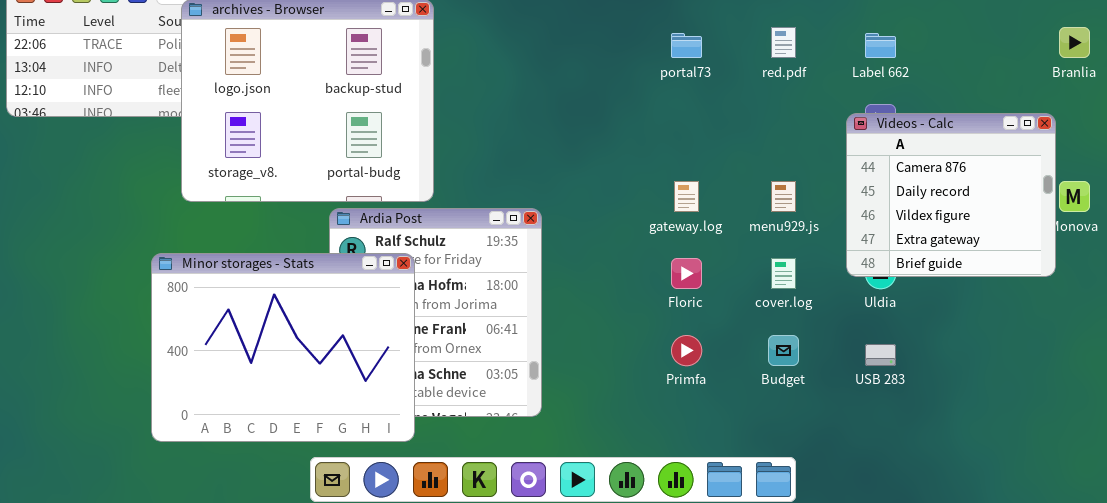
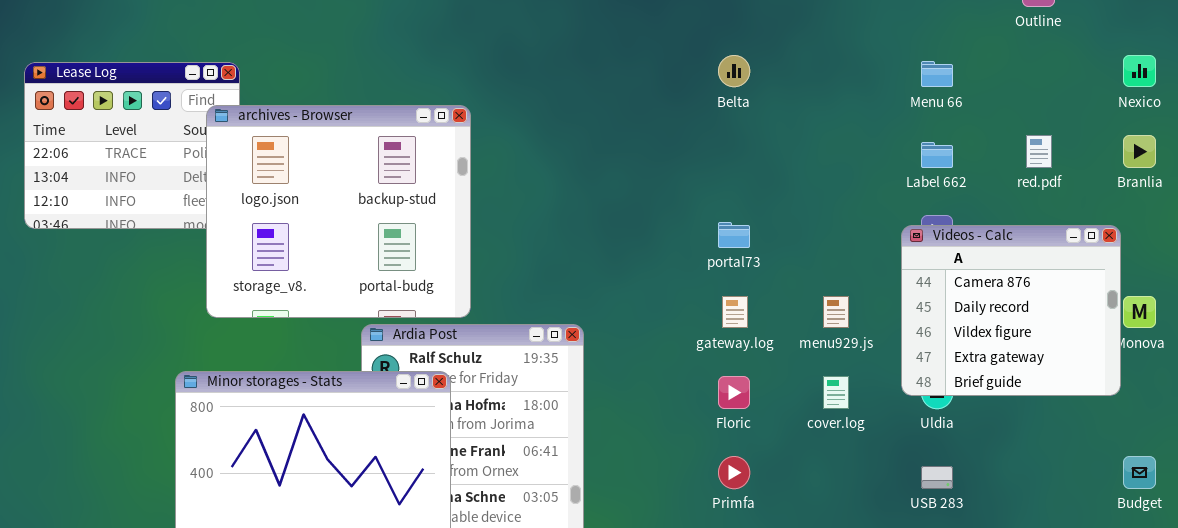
red.pdf: [771,27,796,58] -> [1026,135,1052,168], moved
portal73: [671,33,702,58] -> [718,222,750,248], moved
Budget: [768,335,799,366] -> [1123,456,1156,489], moved

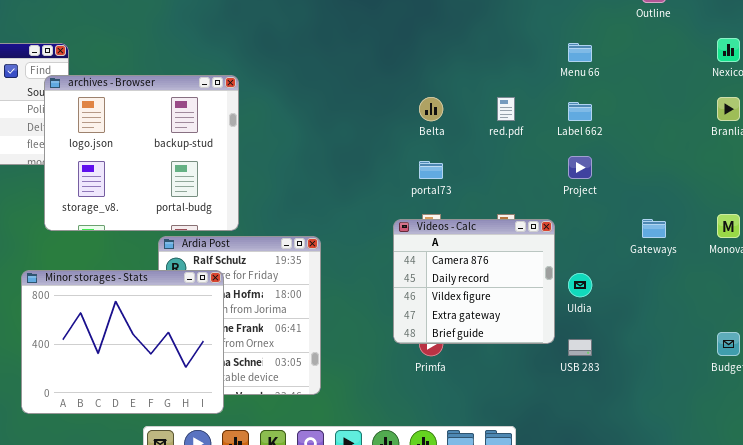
Belta: [718,55,750,87] -> [419,97,443,121], moved
red.pdf: [1026,135,1052,168] -> [497,97,515,121], moved
Videos - Calc: [901,225,1121,396] -> [393,219,555,344], moved

